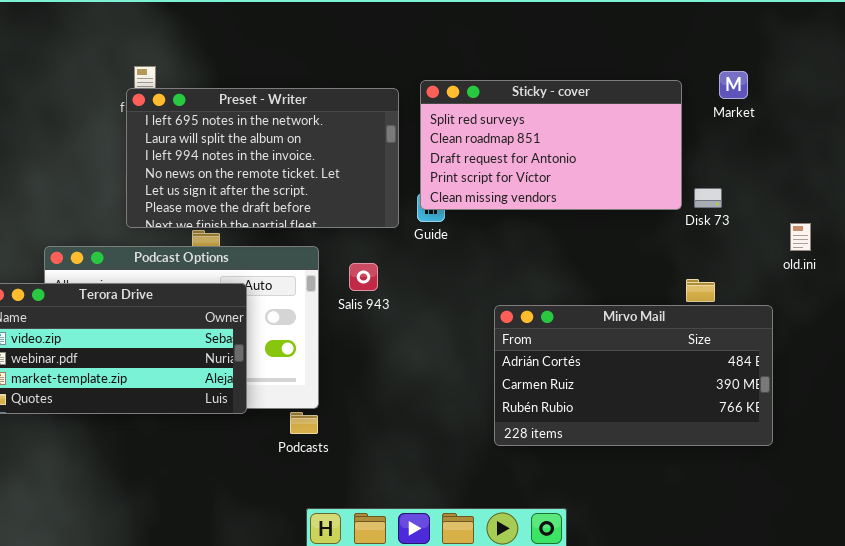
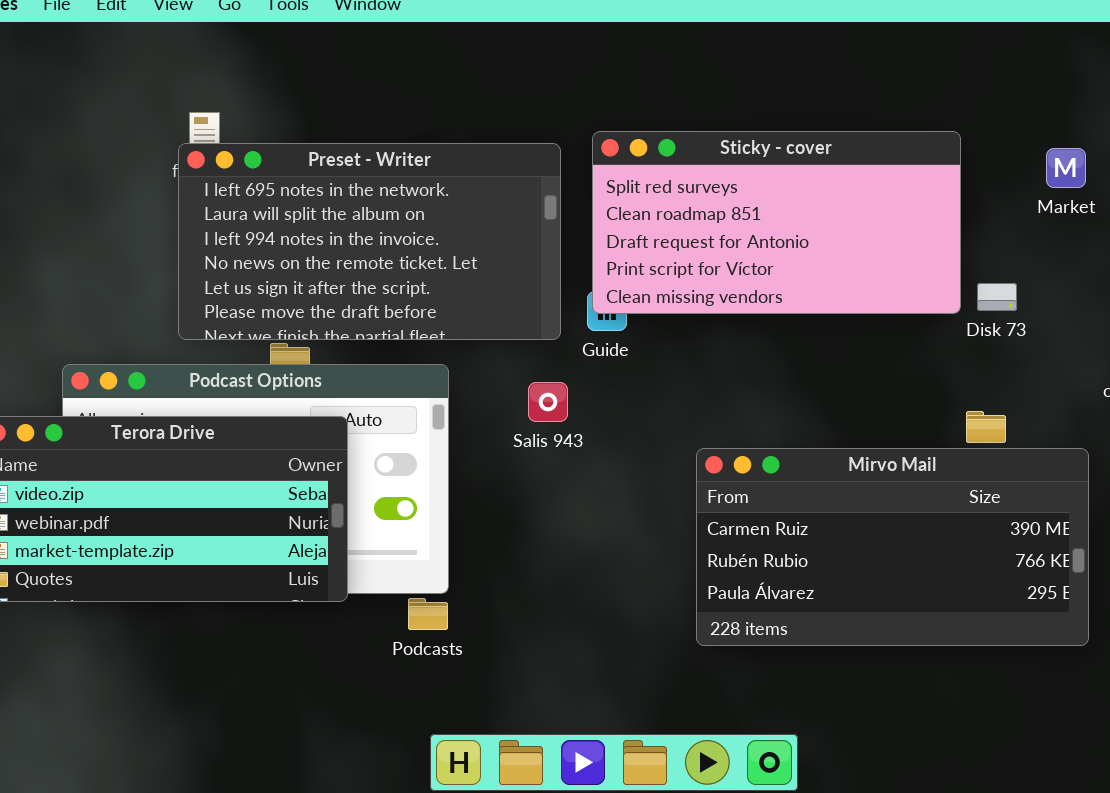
Market: [719,71,748,99] -> [1046,148,1086,188], moved
Salis 943: [349,263,378,291] -> [528,382,568,422], moved
Mirvo Mail: [494,305,773,446] -> [696,448,1089,646], scrolled down 1 row

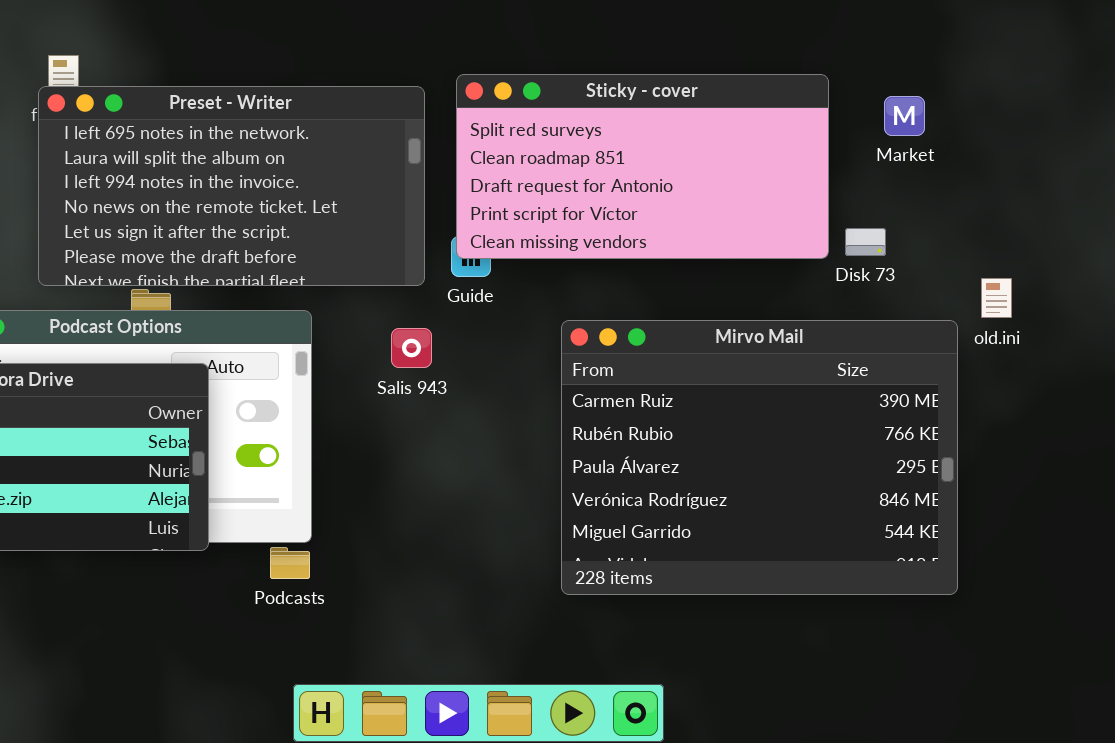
Market: [1046,148,1086,188] -> [884,96,925,136], moved
Mirvo Mail: [696,448,1089,646] -> [561,320,958,595], resized

